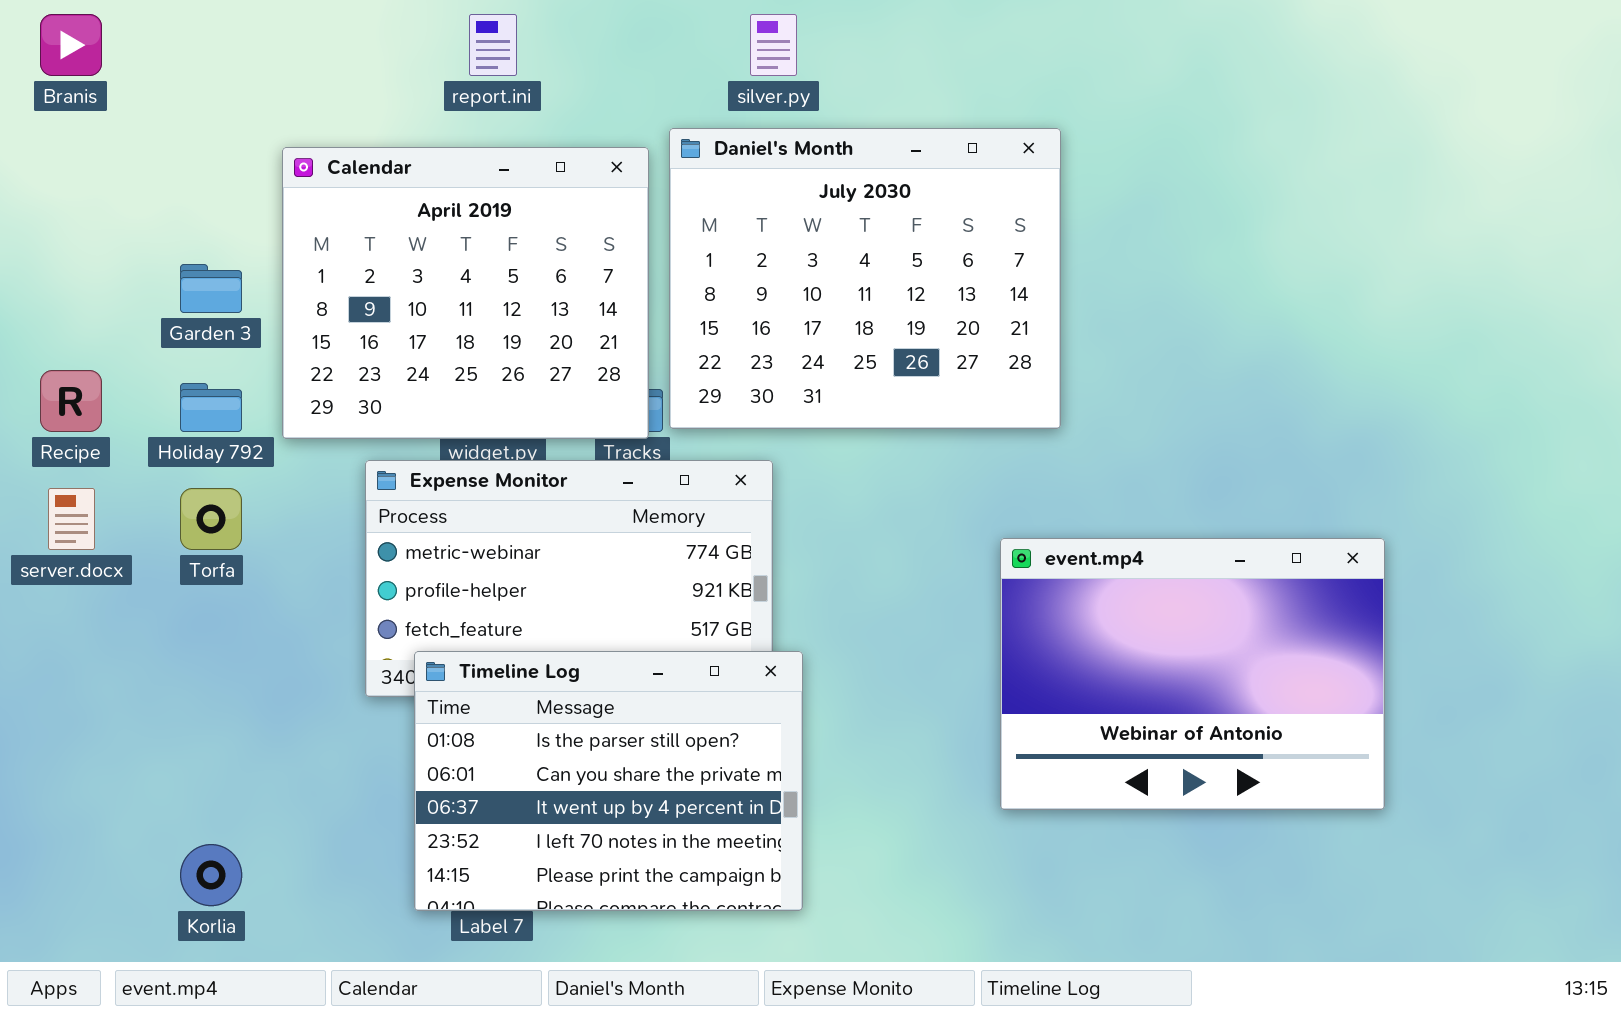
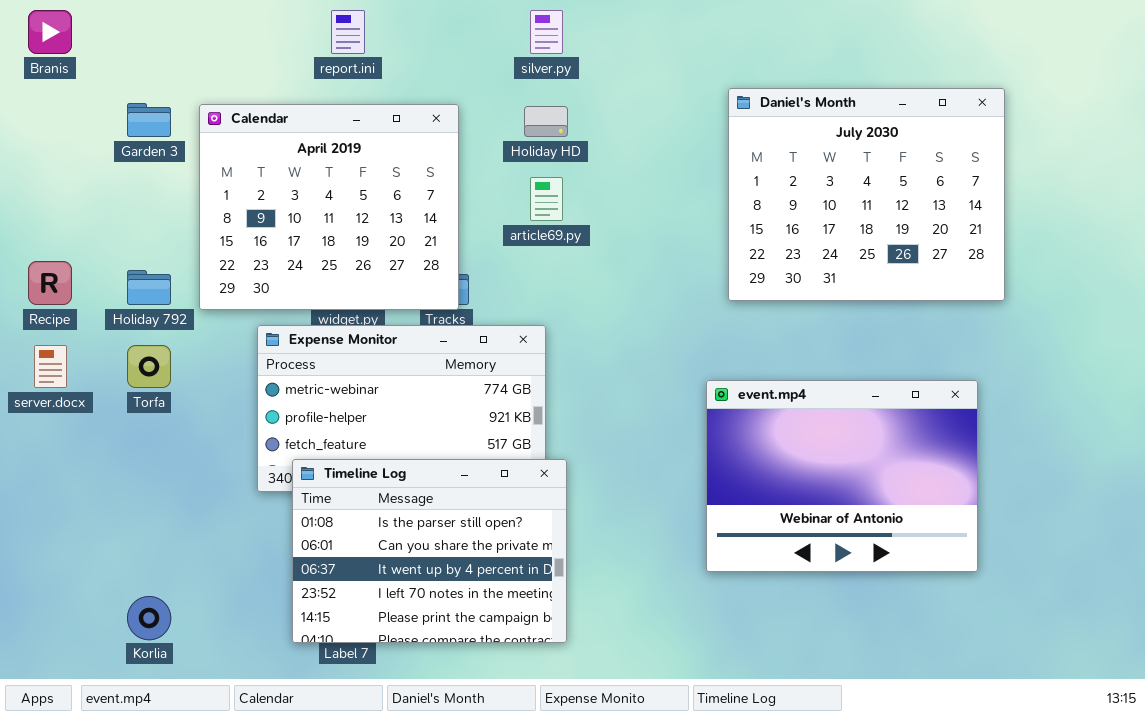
Daniel's Month: [669,128,1061,429] -> [728,88,1005,301], moved
Garden 3: [180,264,242,313] -> [127,103,171,137], moved

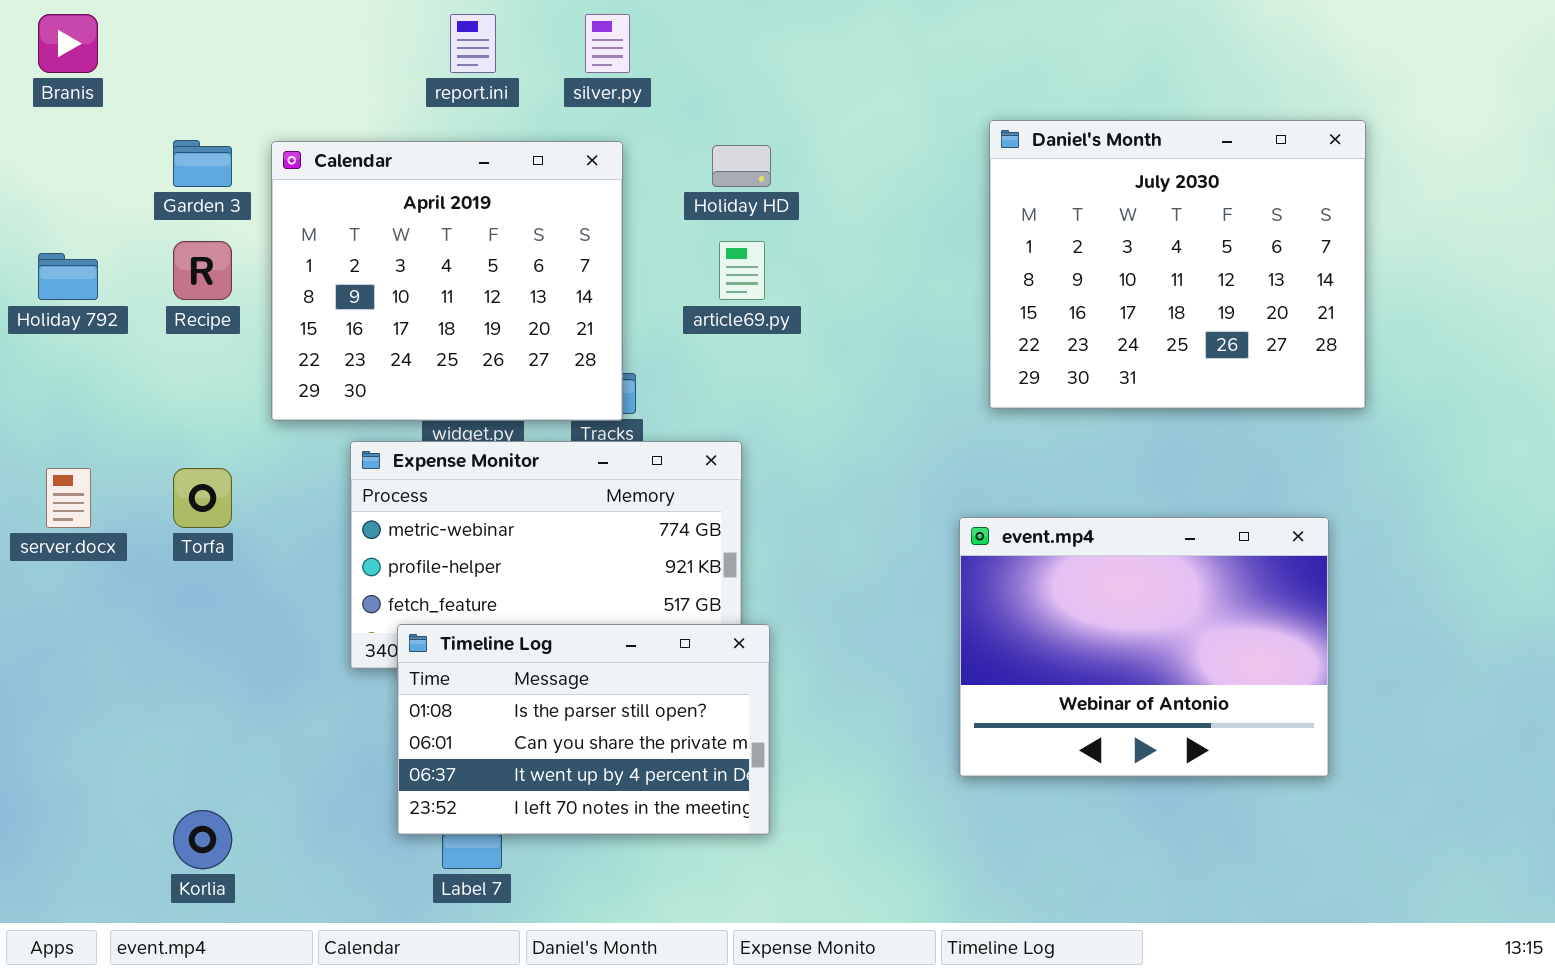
silver.py: [530,10,563,54] -> [585,14,630,73], moved
Recipe: [28,261,72,305] -> [173,241,232,300], moved
Holiday 792: [127,270,171,305] -> [38,253,98,300], moved
Timeline Log: [292,459,567,643] -> [397,624,770,835], resized

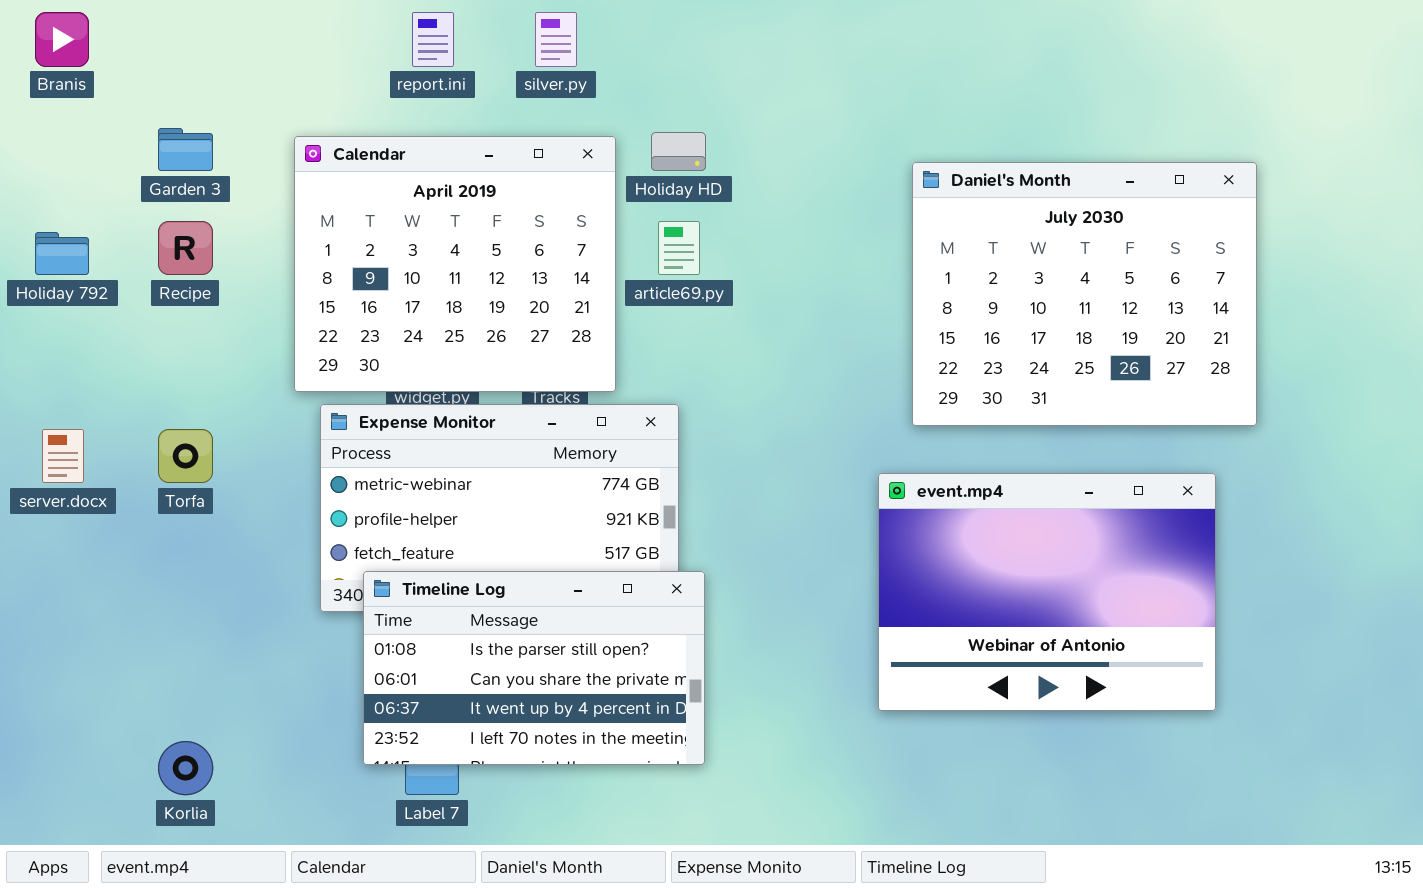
Daniel's Month: [989,120,1366,409] -> [912,162,1257,426], moved
Calendar: [271,141,623,421] -> [294,136,616,392], moved

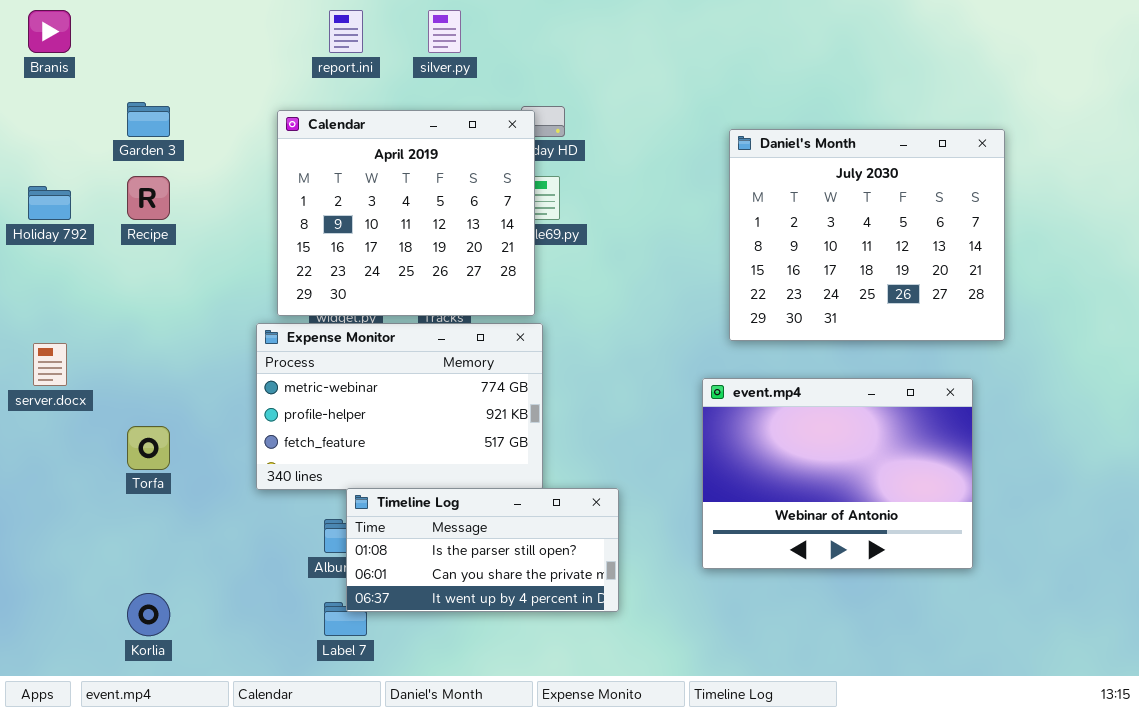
Calendar: [294,136,616,392] -> [277,110,535,316], moved
Torfa: [158,429,213,483] -> [127,426,170,470], moved
Timeline Log: [363,571,705,765] -> [346,488,619,612], moved, resized

